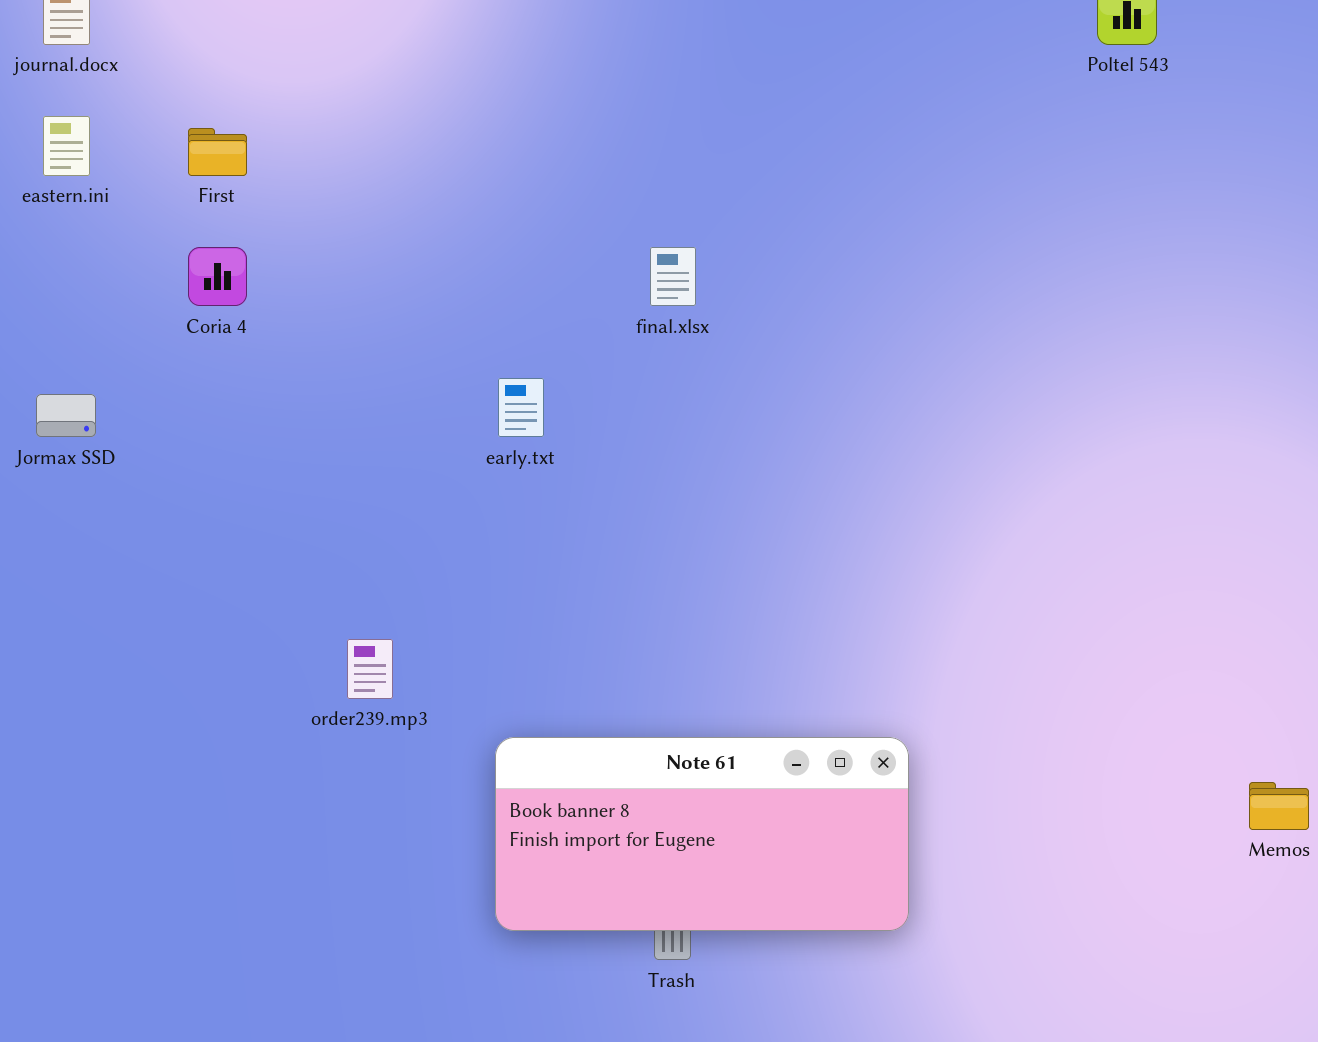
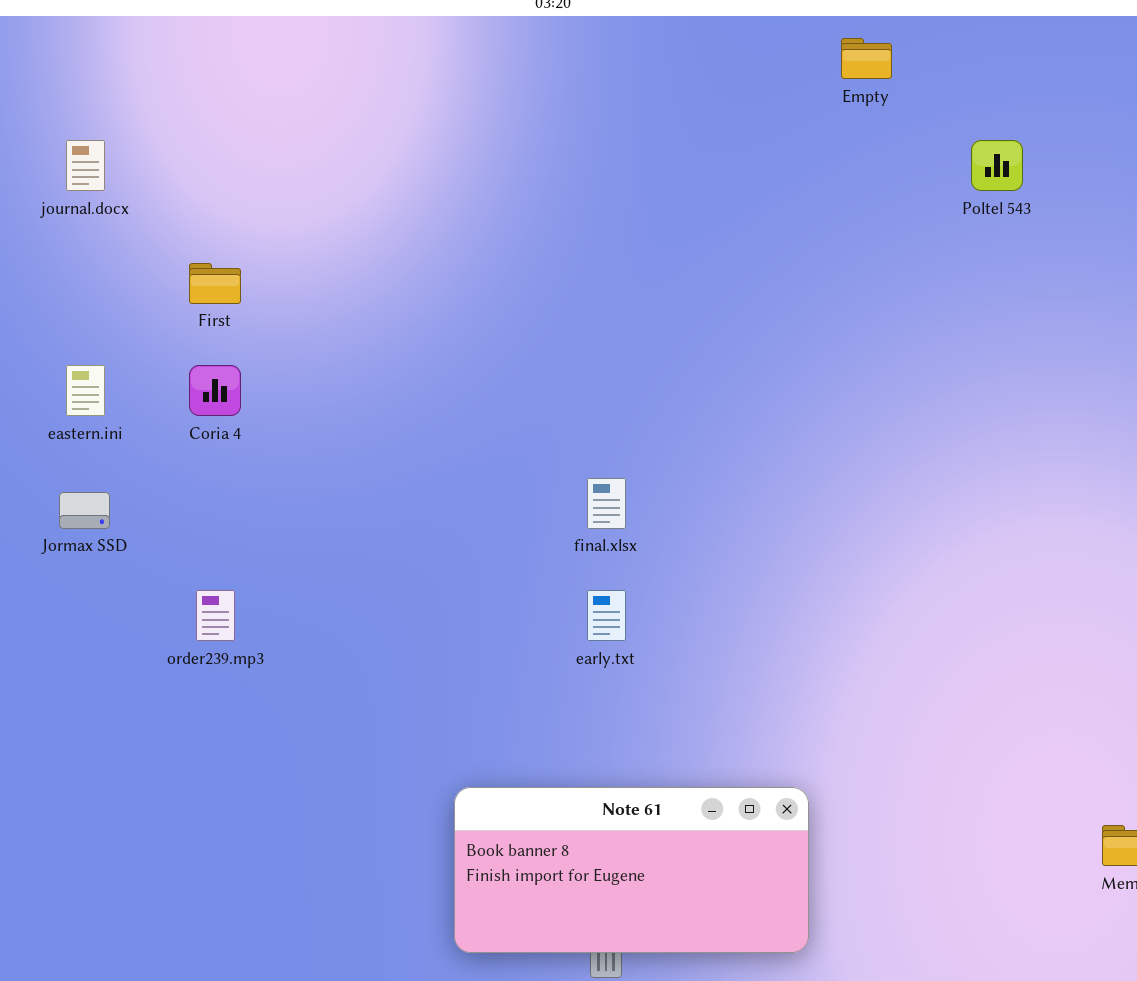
eastern.ini: [43,116,90,176] -> [66,365,105,416], moved
final.xlsx: [650,247,696,306] -> [587,478,626,529], moved
early.txt: [498,378,544,437] -> [587,590,626,641], moved
order239.mp3: [347,639,393,699] -> [196,590,235,641], moved

